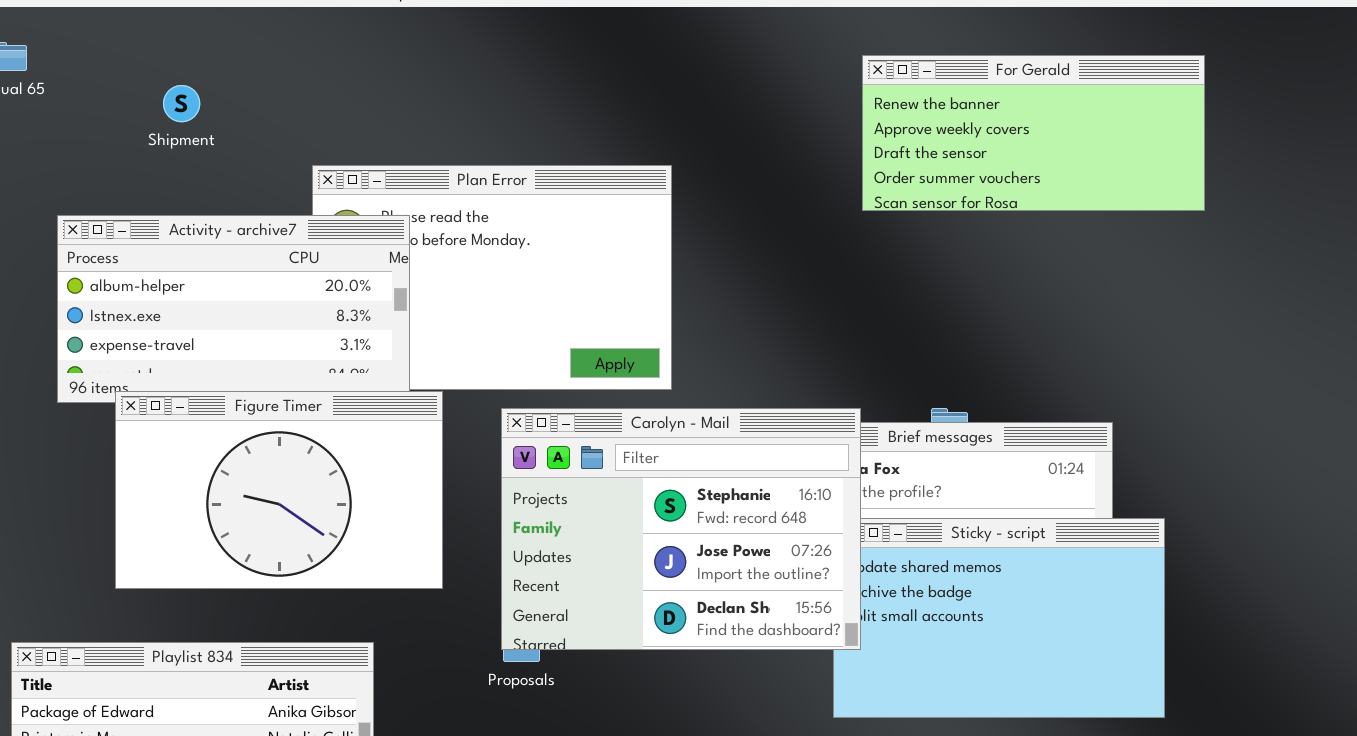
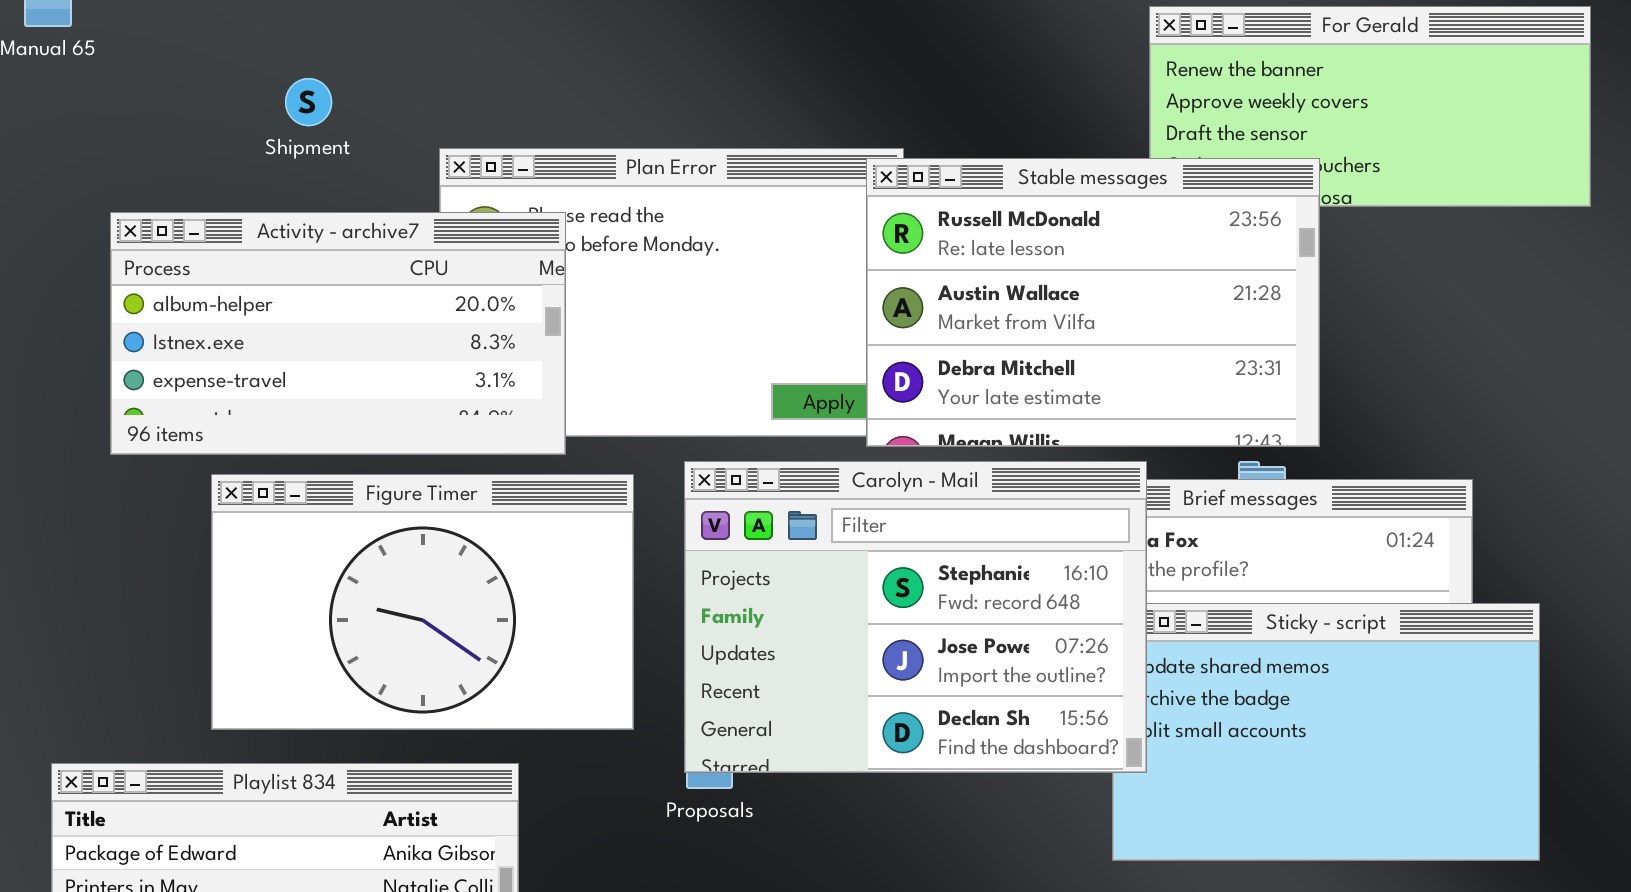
Shipment: [163,85,200,122] -> [285,78,332,126], moved
Stable messages: none -> [866,158,1320,447], opened
Figure Timer: [115,391,443,589] -> [211,474,634,730], moved

